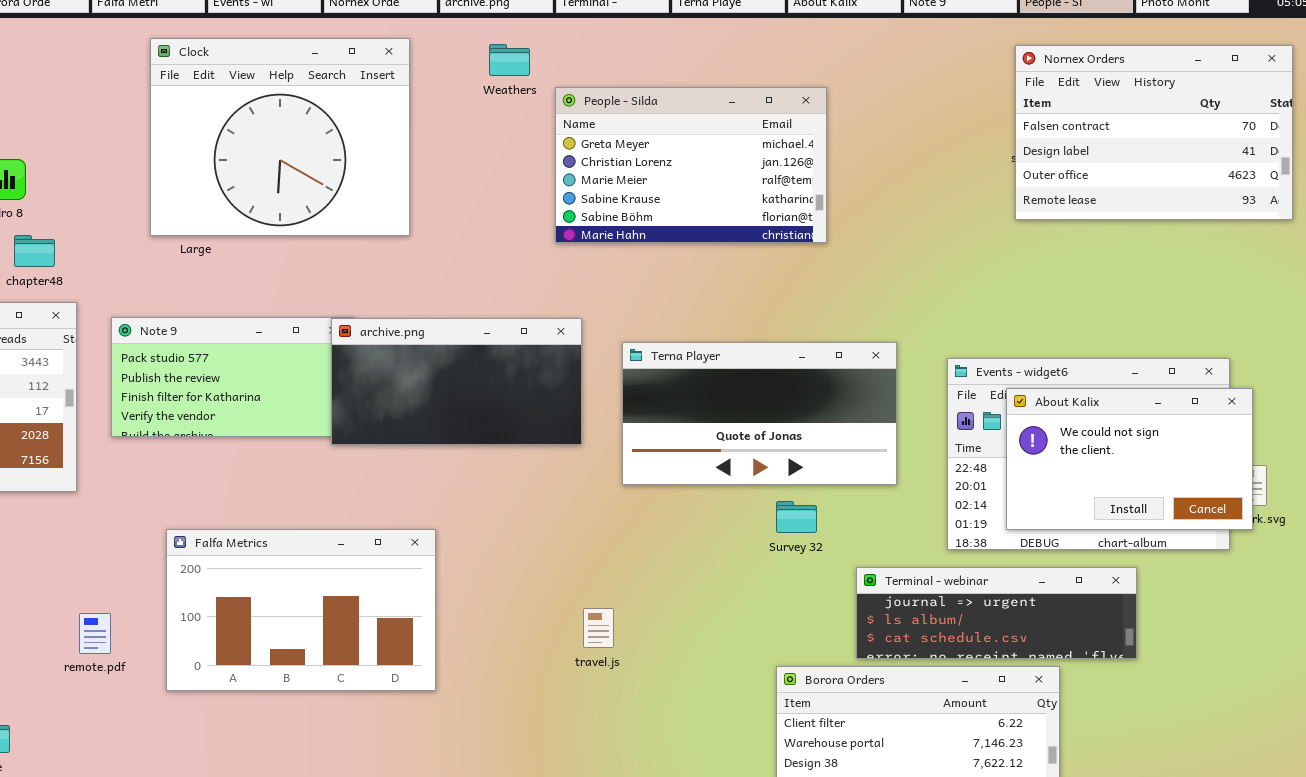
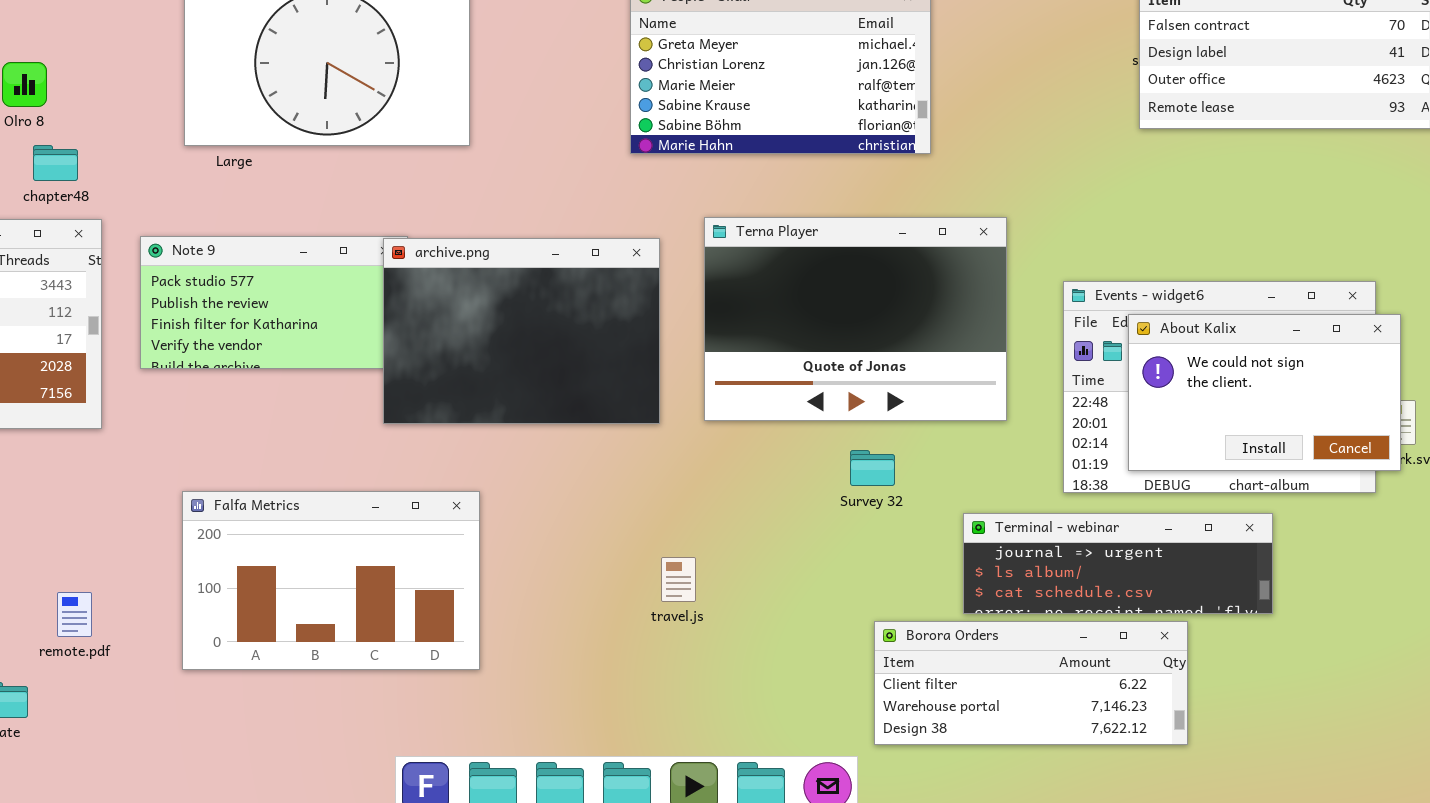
archive.png: [331,318,582,445] -> [383,238,660,424], resized
Terna Player: [622,342,897,485] -> [704,217,1007,421], resized
Survey 32: [776,501,817,533] -> [850,450,895,486], moved
Falfa Metrics: [166,529,436,691] -> [182,491,480,670], moved
remote.pdf: [79,613,111,654] -> [57,592,92,637], moved

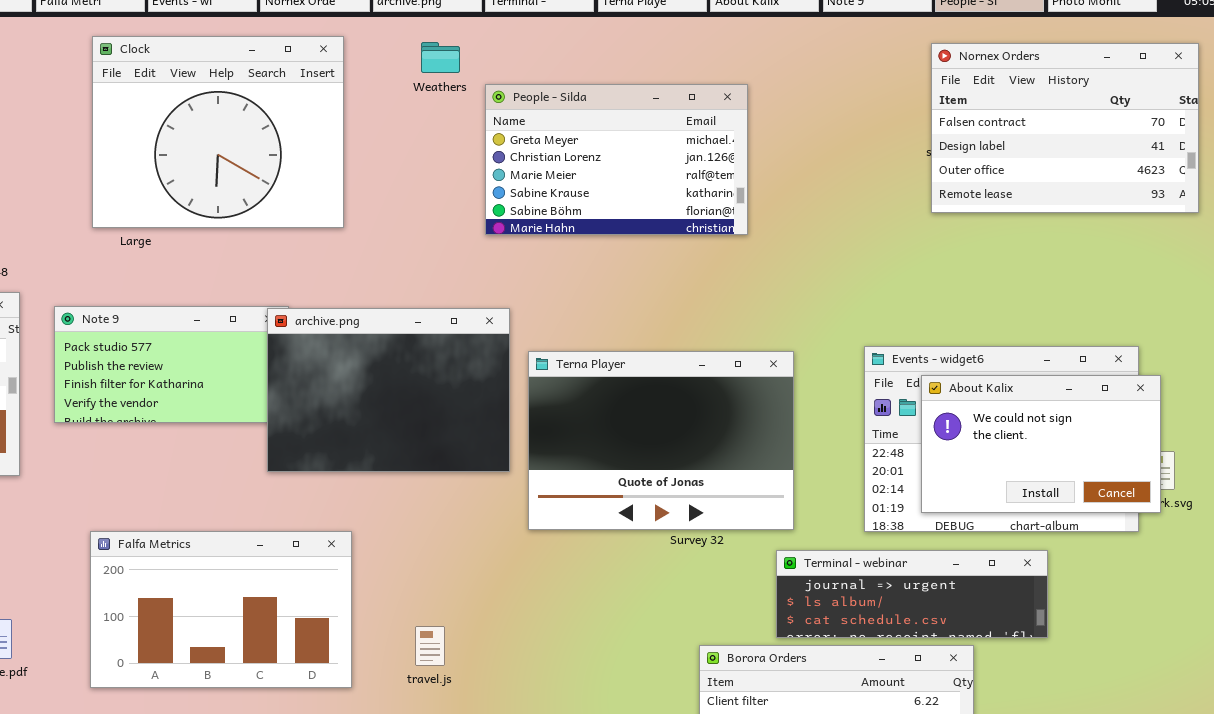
Terna Player: [704,217,1007,421] -> [528,351,794,530], moved
travel.js: [661,557,696,602] -> [415,626,445,666], moved

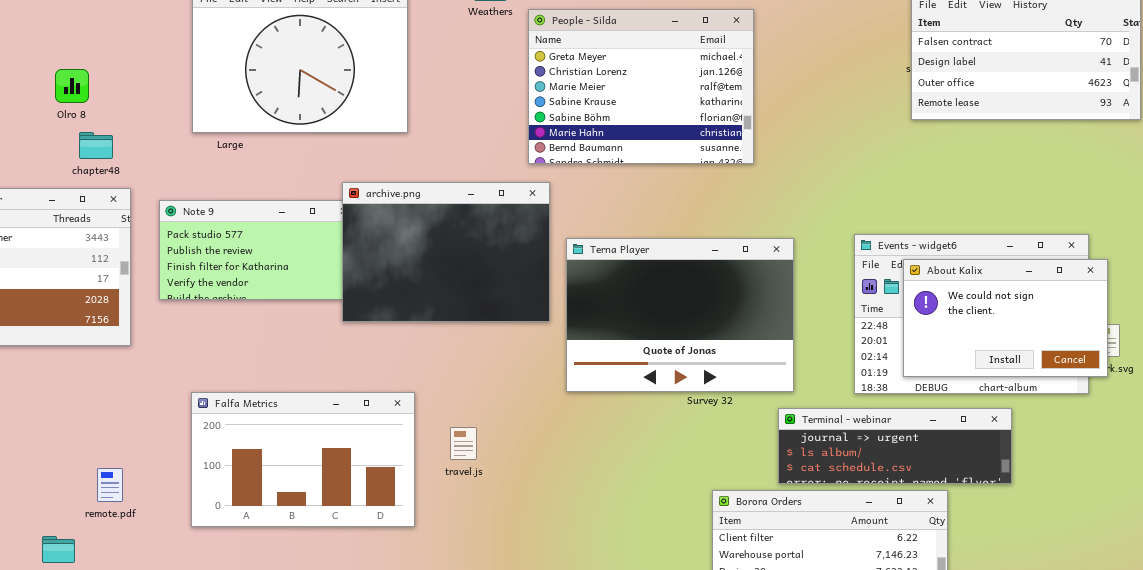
People - Silda: [485,84,748,235] -> [528,9,754,164], resized
archive.png: [267,308,510,472] -> [342,182,550,322], moved
travel.js: [415,626,445,666] -> [450,427,477,460], moved

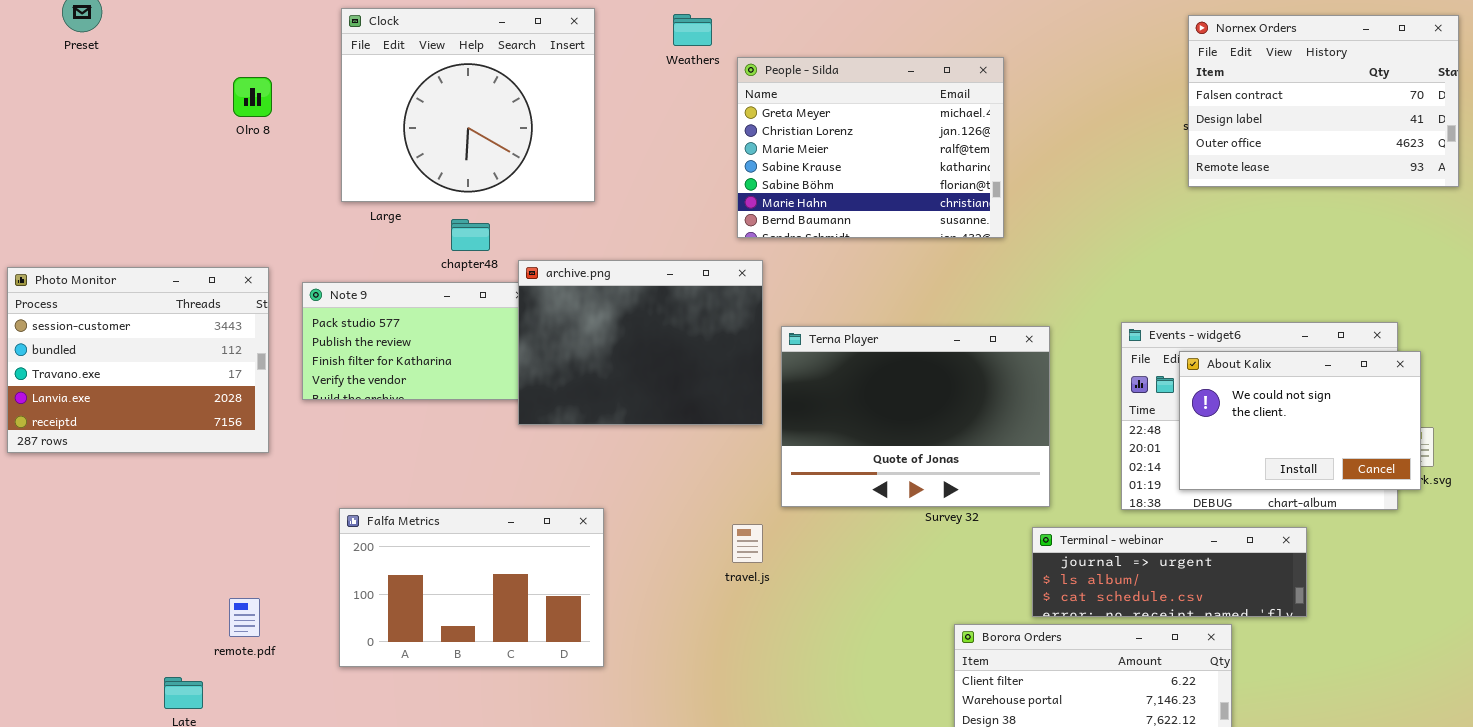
Olro 8: [55,69,89,103] -> [233,77,272,117], moved
chapter48: [79,132,113,159] -> [451,219,490,251], moved
travel.js: [450,427,477,460] -> [732,524,763,563], moved

